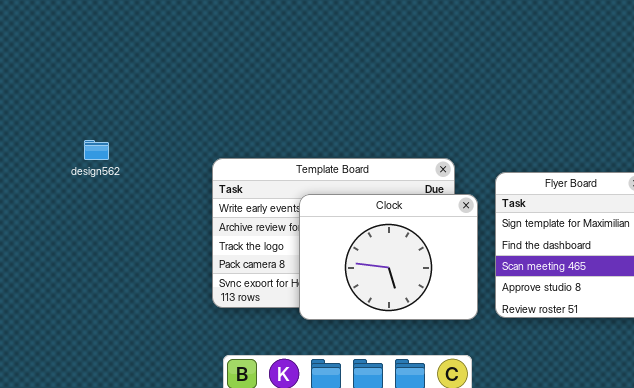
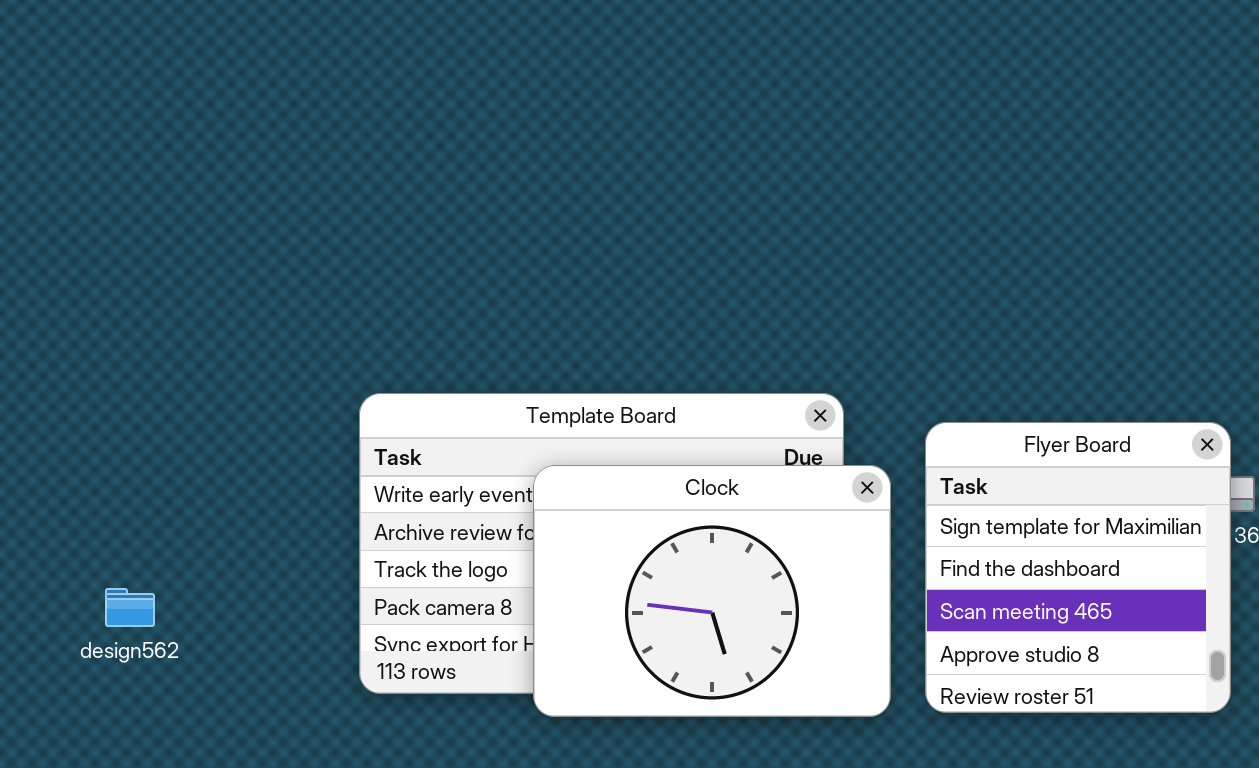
design562: [84,140,109,160] -> [105,588,155,627], moved

